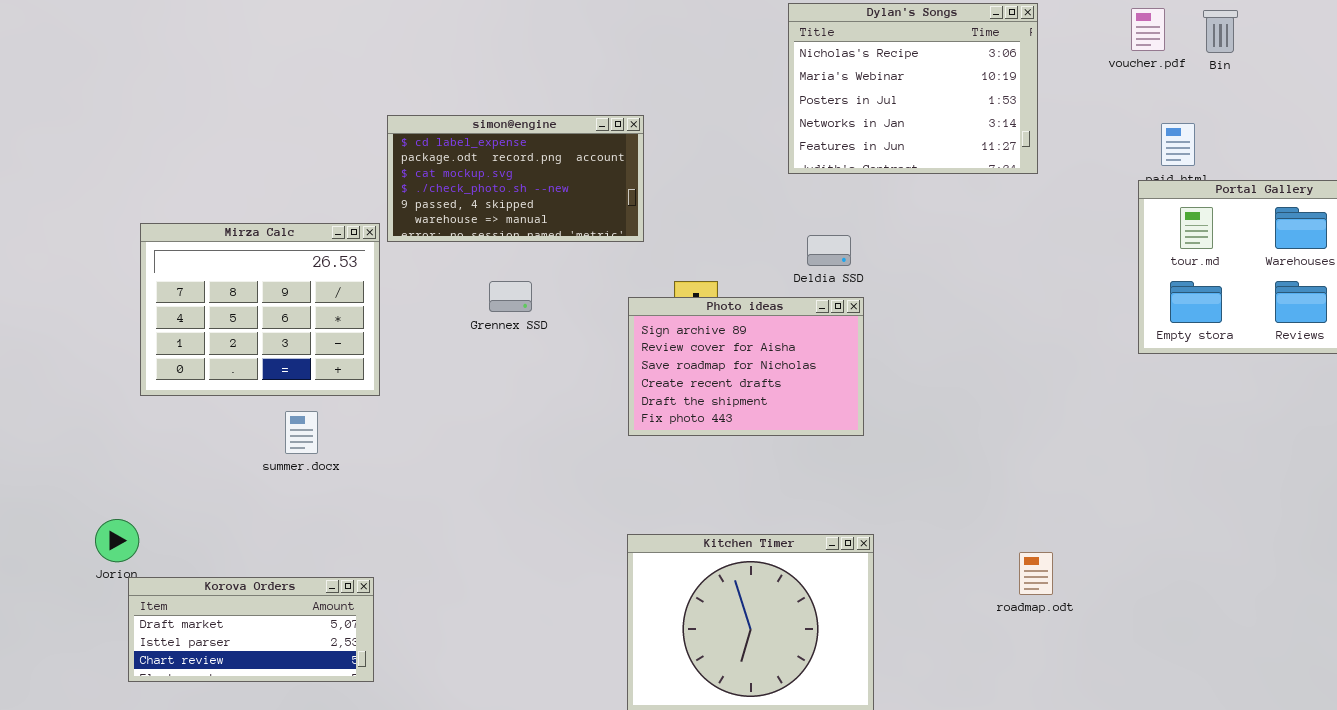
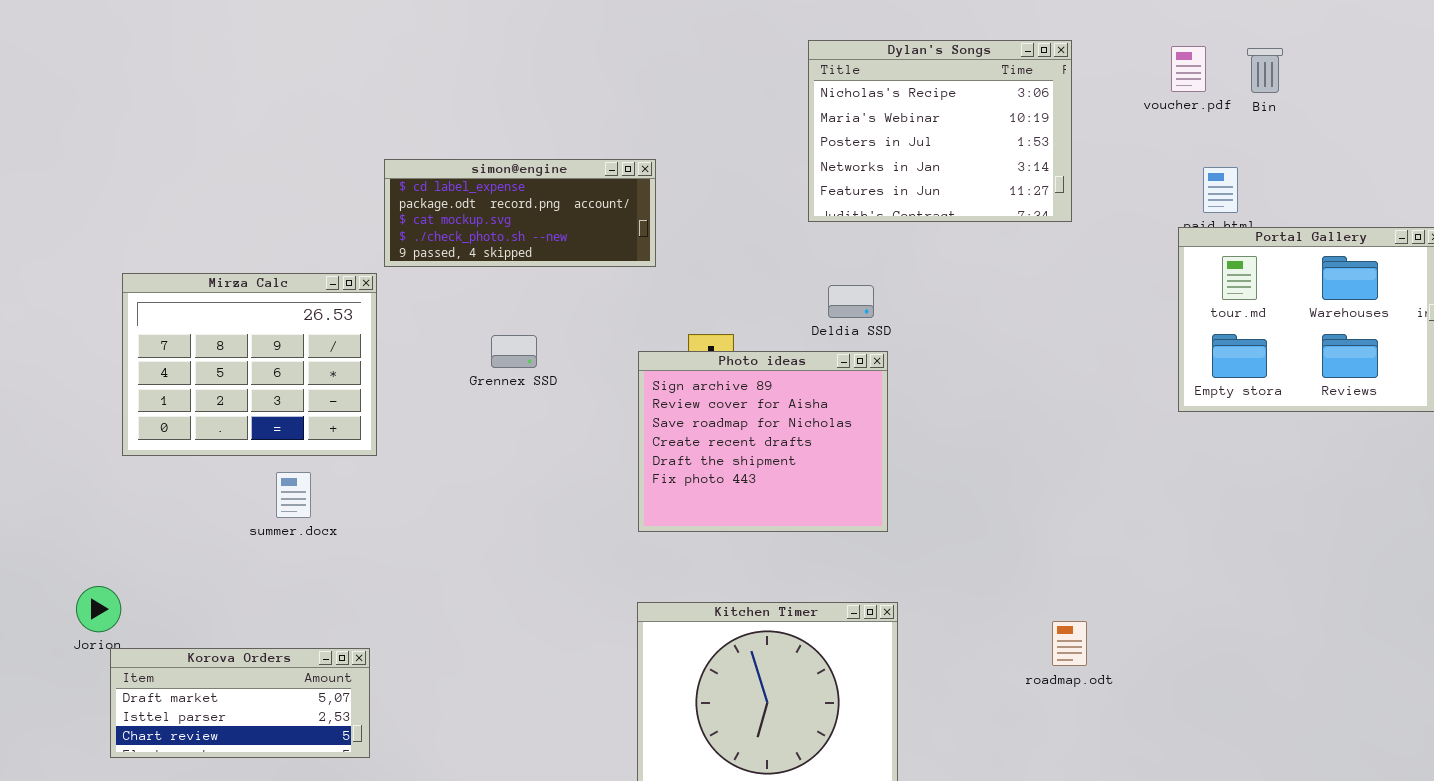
simon@engine: [387,115,644,242] -> [384,159,656,267], resized
Photo ideas: [628,297,864,436] -> [638,351,888,532], resized

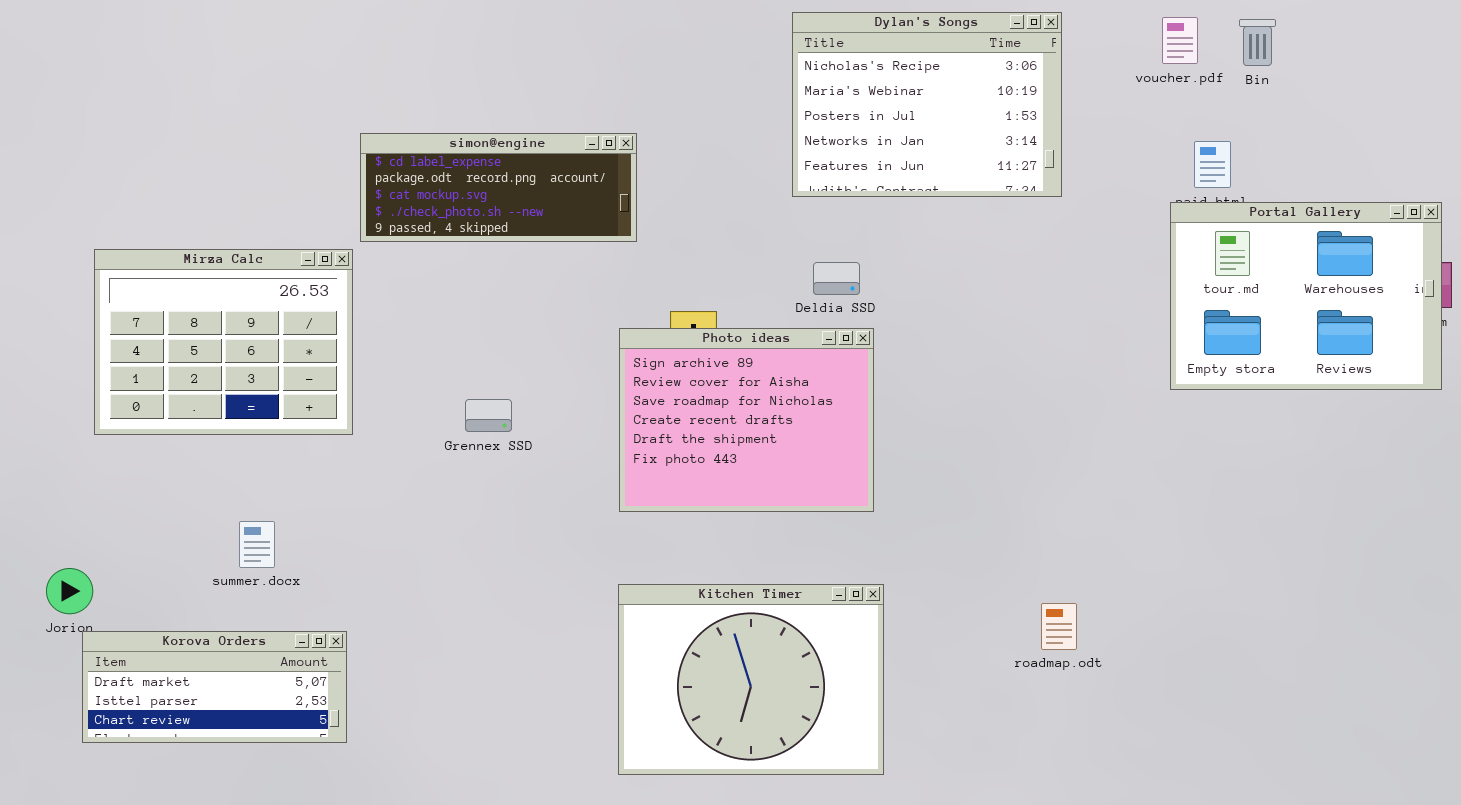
Grennex SSD: [491,335,537,368] -> [465,399,512,432], moved
summer.docx: [276,472,311,518] -> [239,521,275,568], moved

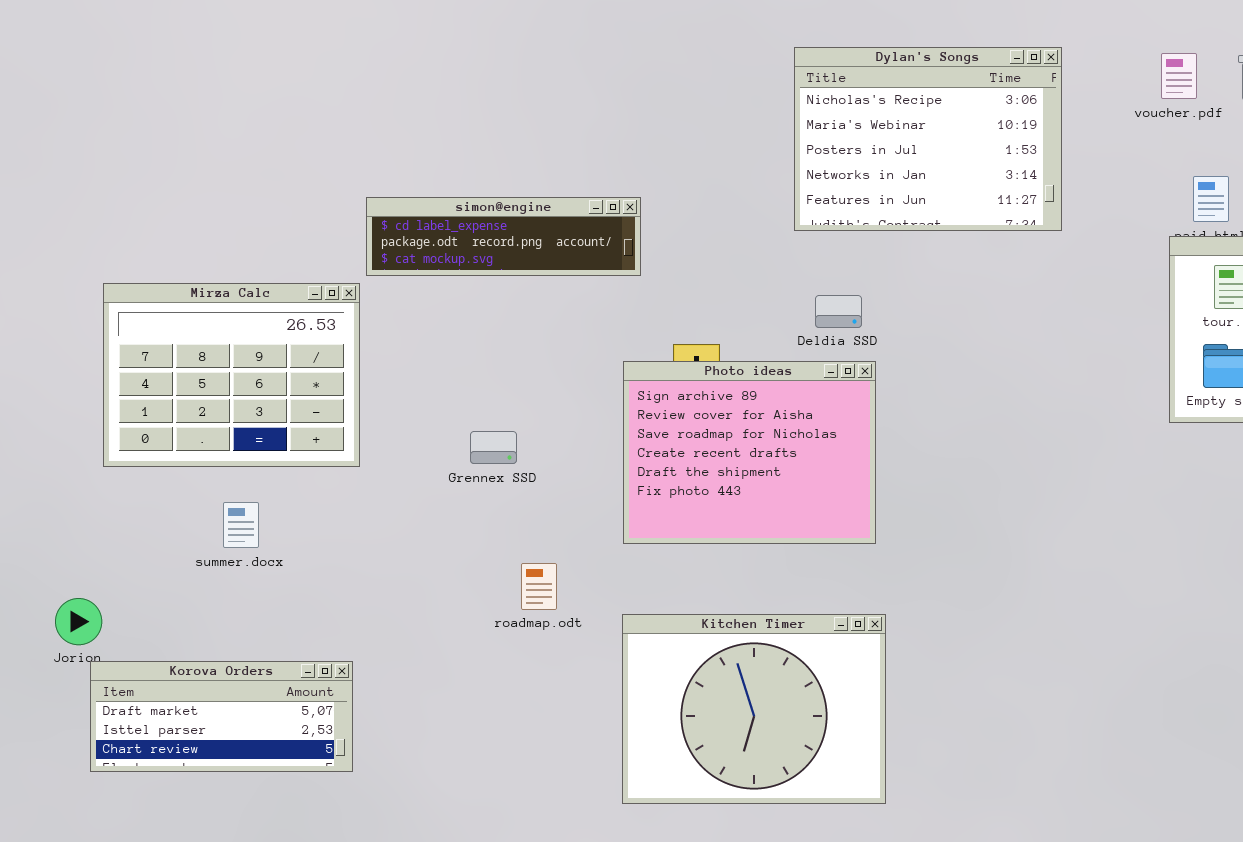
simon@engine: [360,133,637,242] -> [366,197,641,276], resized
summer.docx: [239,521,275,568] -> [223,502,259,548], moved
roadmap.odt: [1041,603,1077,650] -> [521,563,557,610], moved

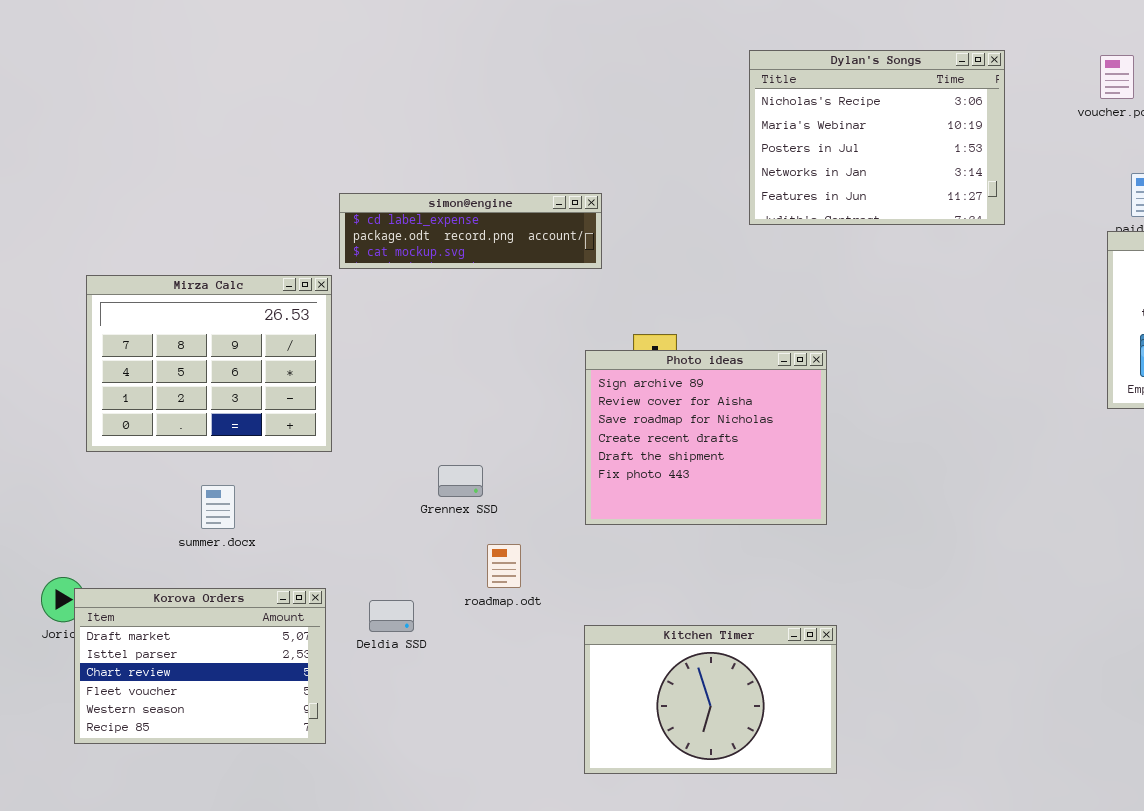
Deldia SSD: [815,295,862,328] -> [369,600,414,632], moved
Grennex SSD: [470,431,517,464] -> [438,465,483,497], moved
Kitchen Timer: [622,614,886,804] -> [584,625,837,774], resized
Korova Orders: [90,661,353,772] -> [74,588,326,744], resized

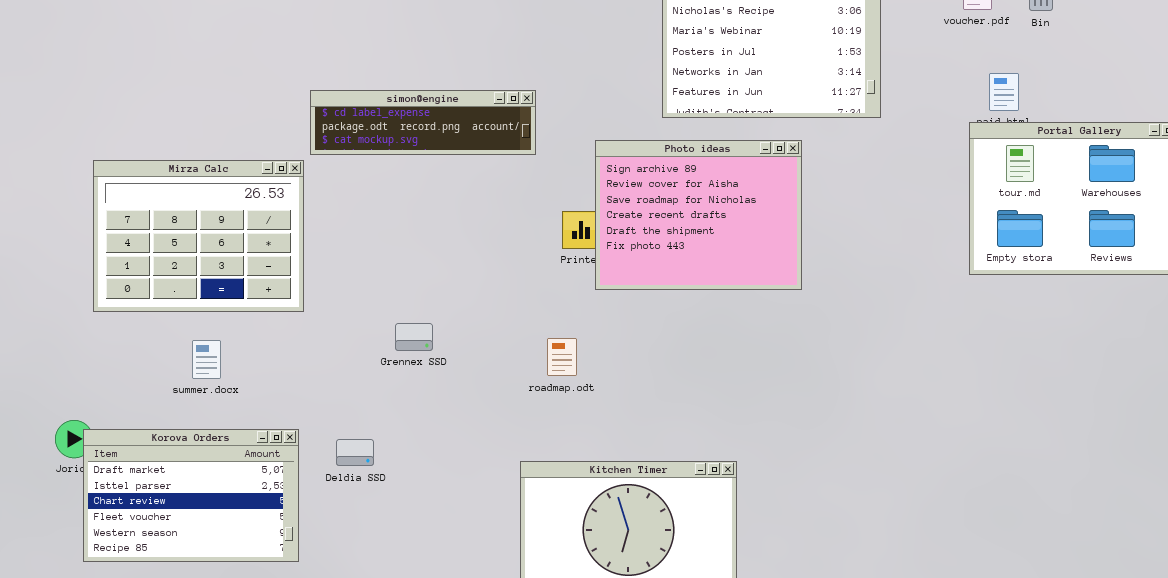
Photo ideas: [585,350,827,525] -> [595,140,802,290], moved
roadmap.odt: [487,544,521,588] -> [547,338,577,376], moved

